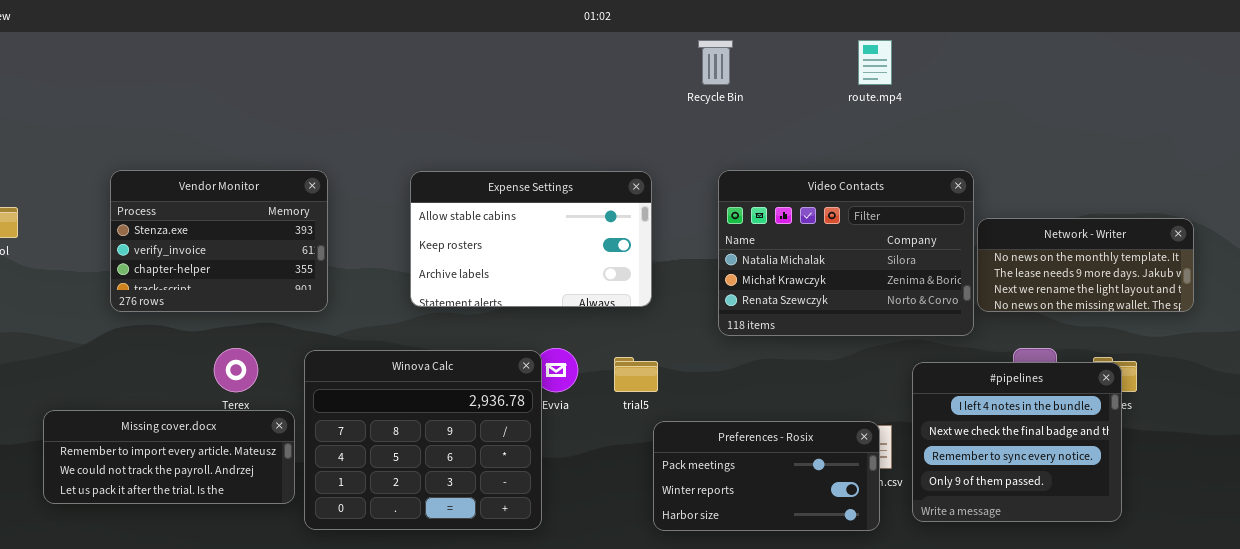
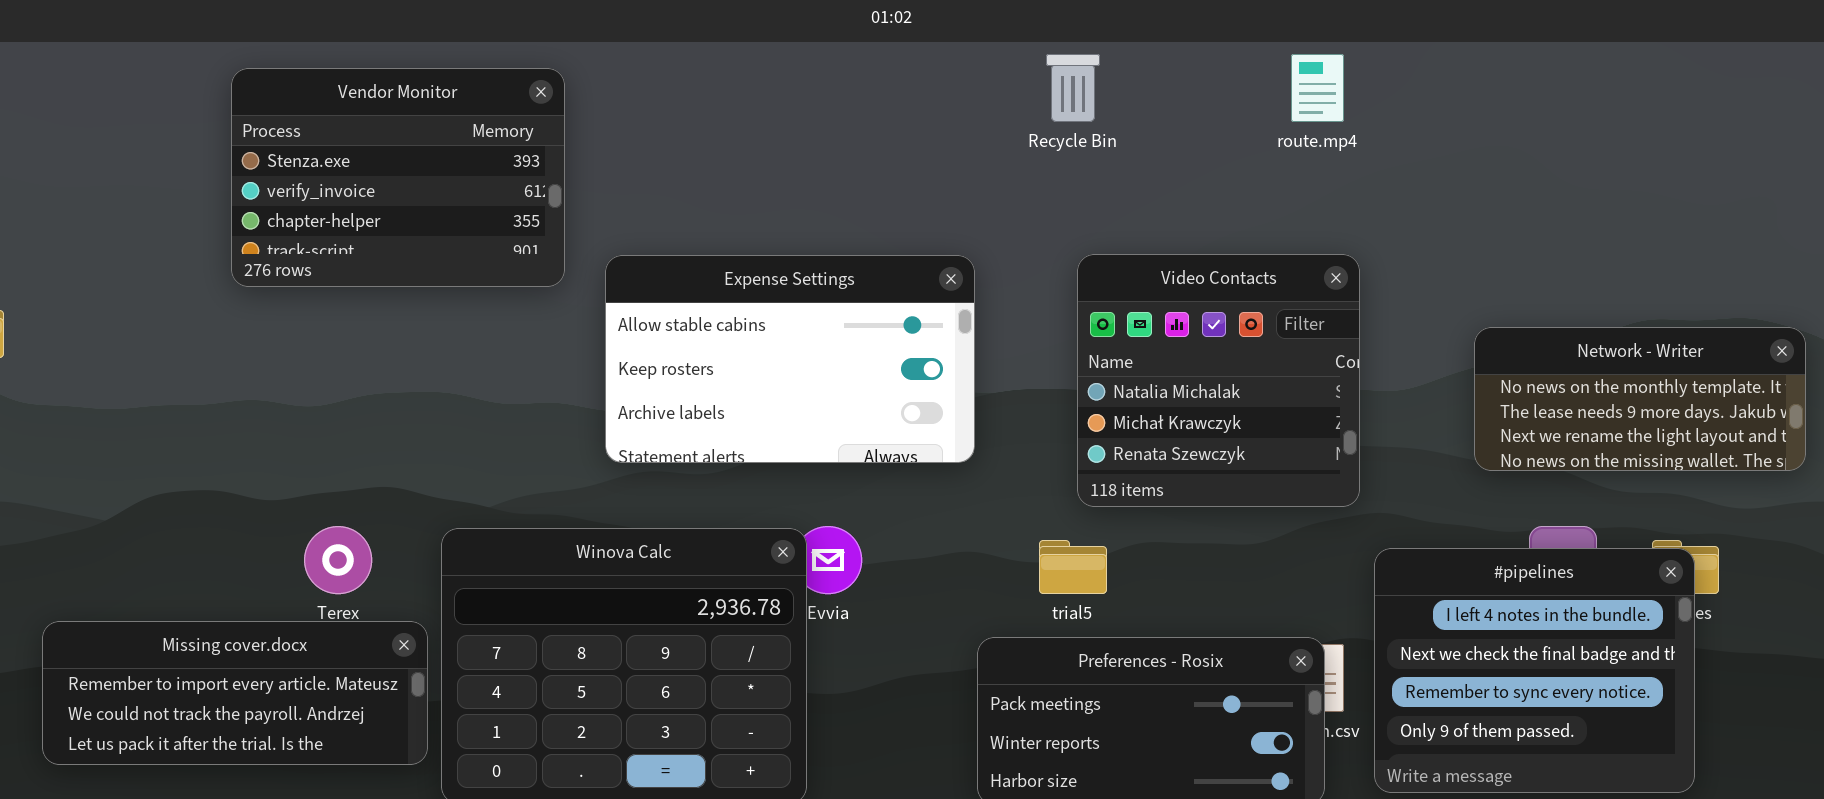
Vendor Monitor: [110,170,328,312] -> [231,68,565,287], moved
Video Contacts: [718,170,974,336] -> [1077,254,1360,507], resized
trial5: [614,357,658,392] -> [1039,540,1107,594], moved

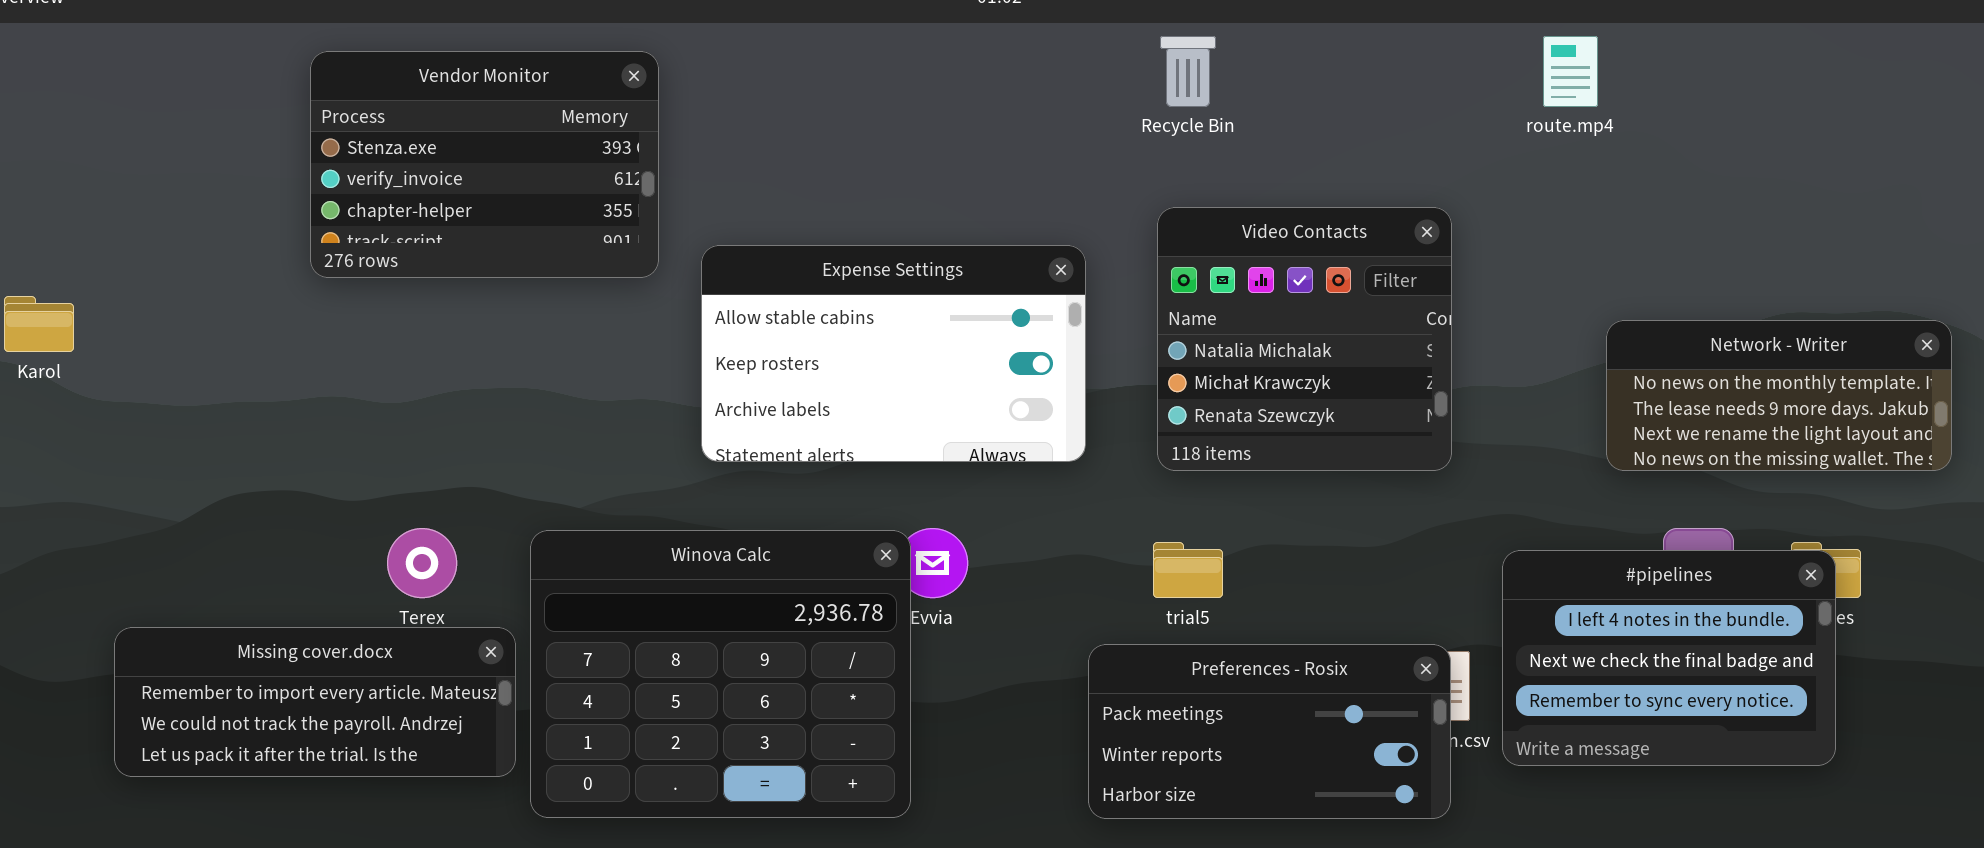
route.mp4: [1291,54,1344,122] -> [1543,36,1598,107], moved
Video Contacts: [1077,254,1360,507] -> [1157,207,1452,471], moved
#pipelines: [1374,548,1695,793] -> [1502,550,1836,766], resized

